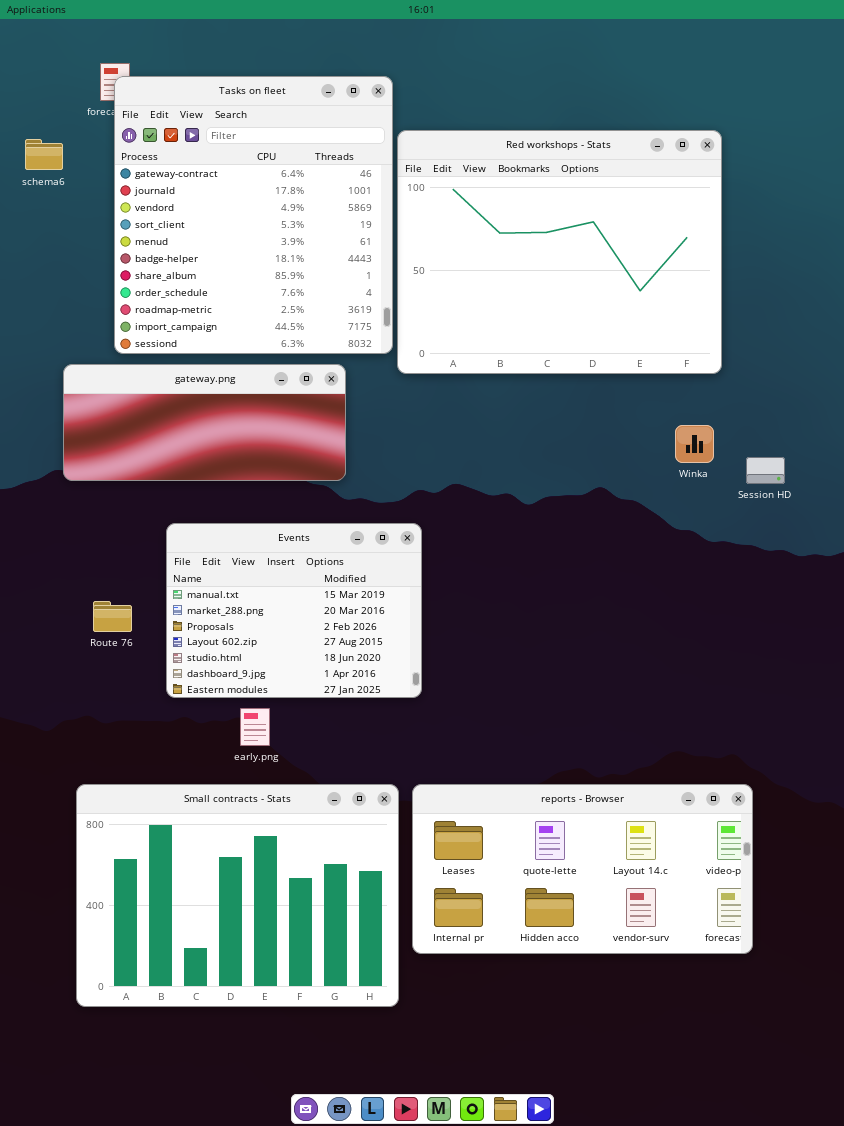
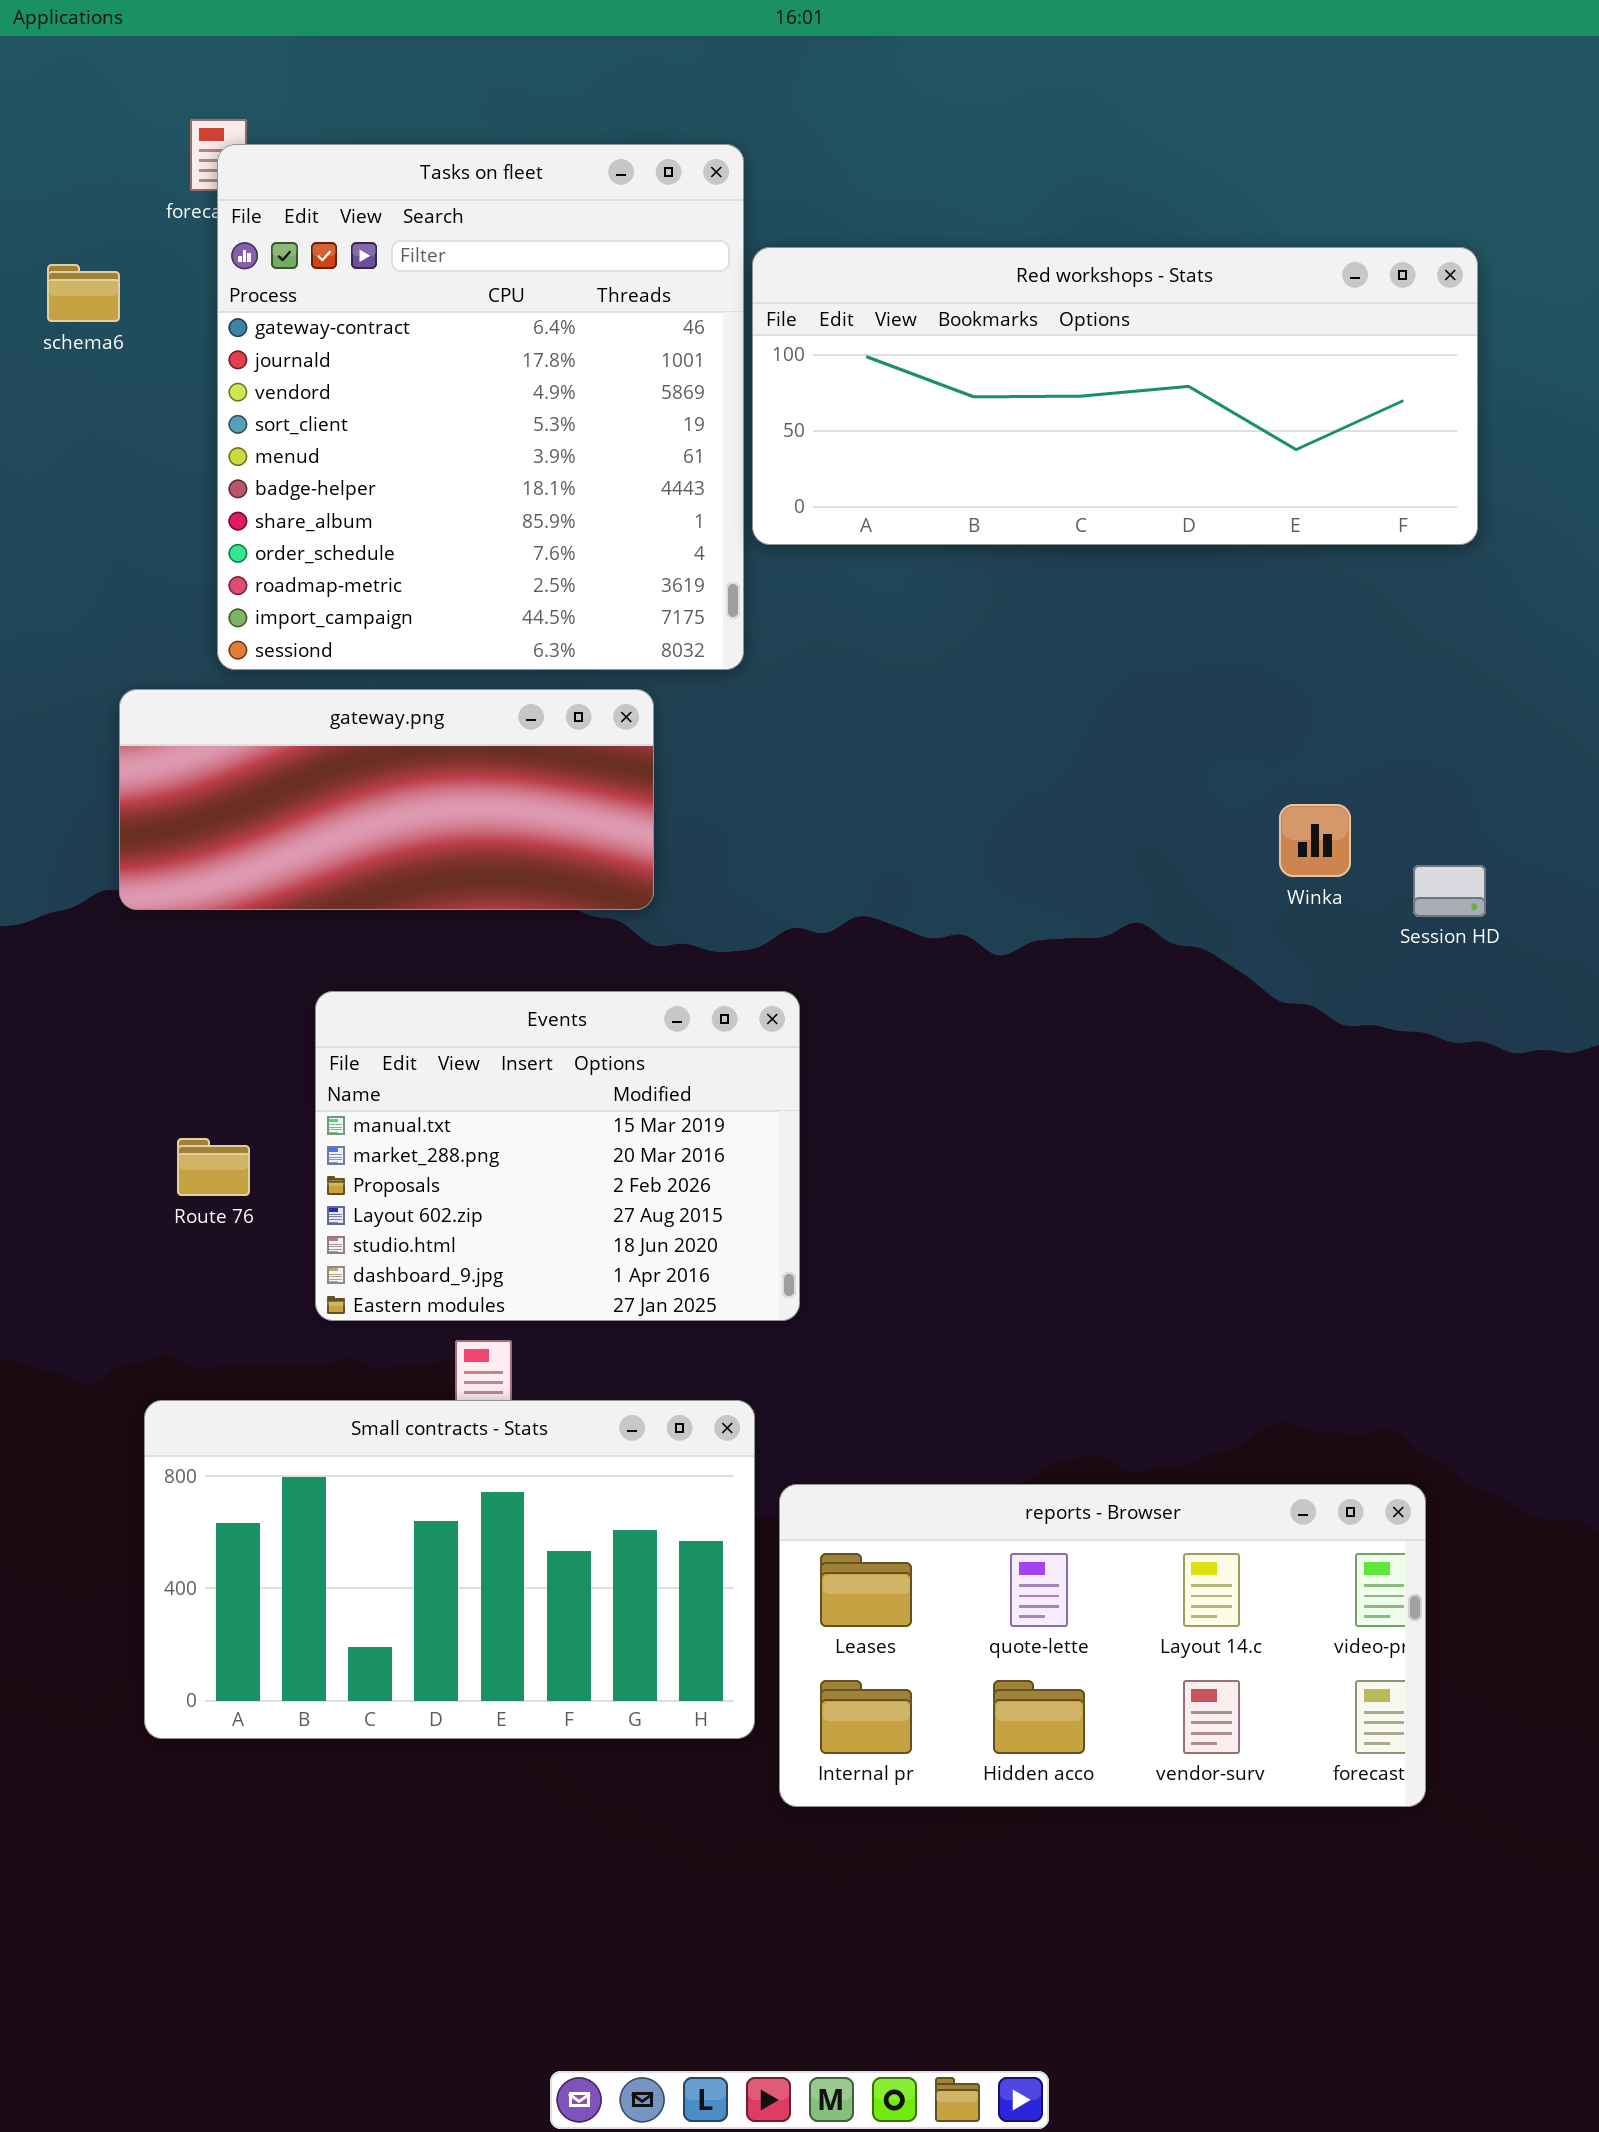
Red workshops - Stats: [397,130,722,374] -> [752,247,1478,545], resized
Small contracts - Stats: [76,784,399,1007] -> [144,1400,755,1739], moved, resized

